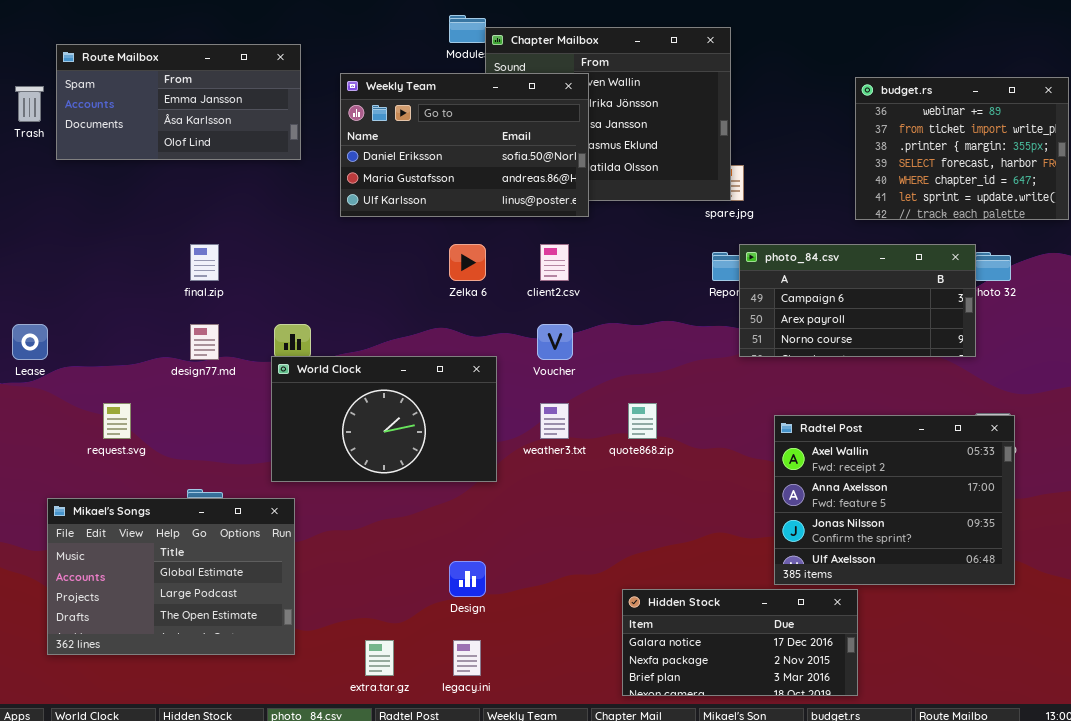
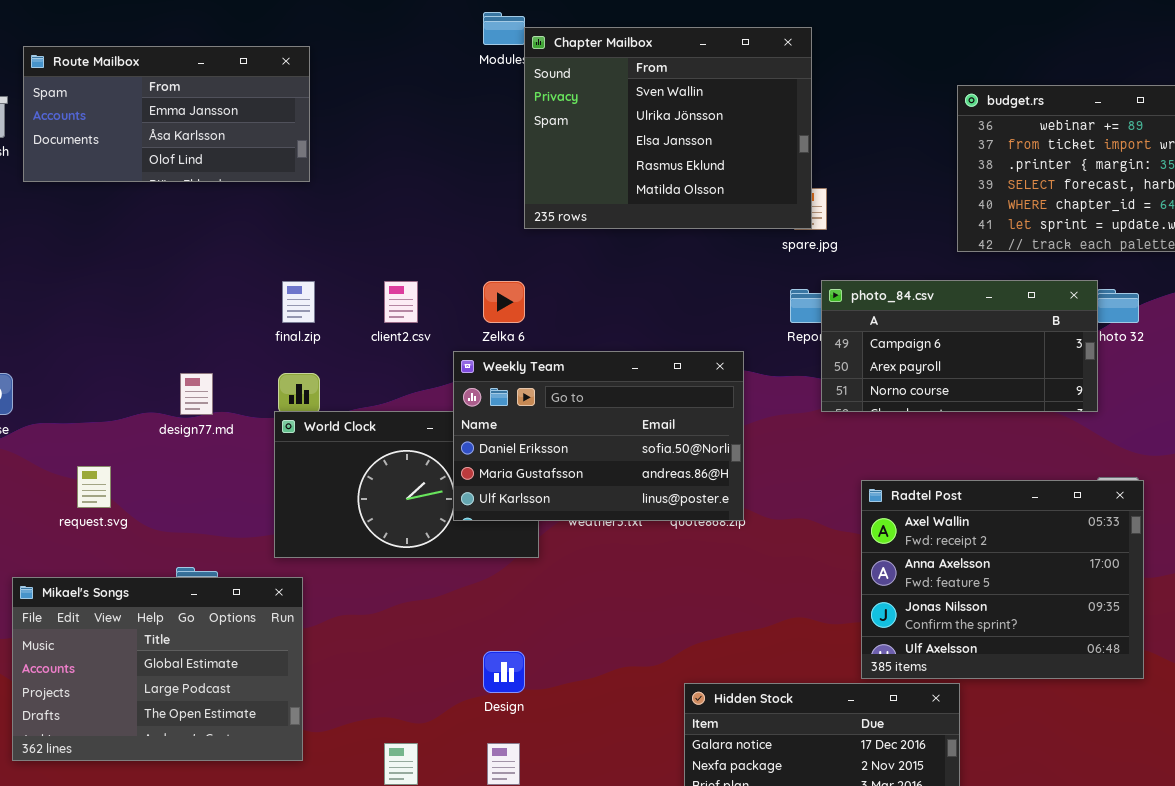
Weekly Team: [340,73,589,217] -> [453,351,744,521], moved
final.zip: [190,244,219,281] -> [282,281,315,323], moved
client2.csv: [540,244,569,281] -> [384,281,418,323], moved

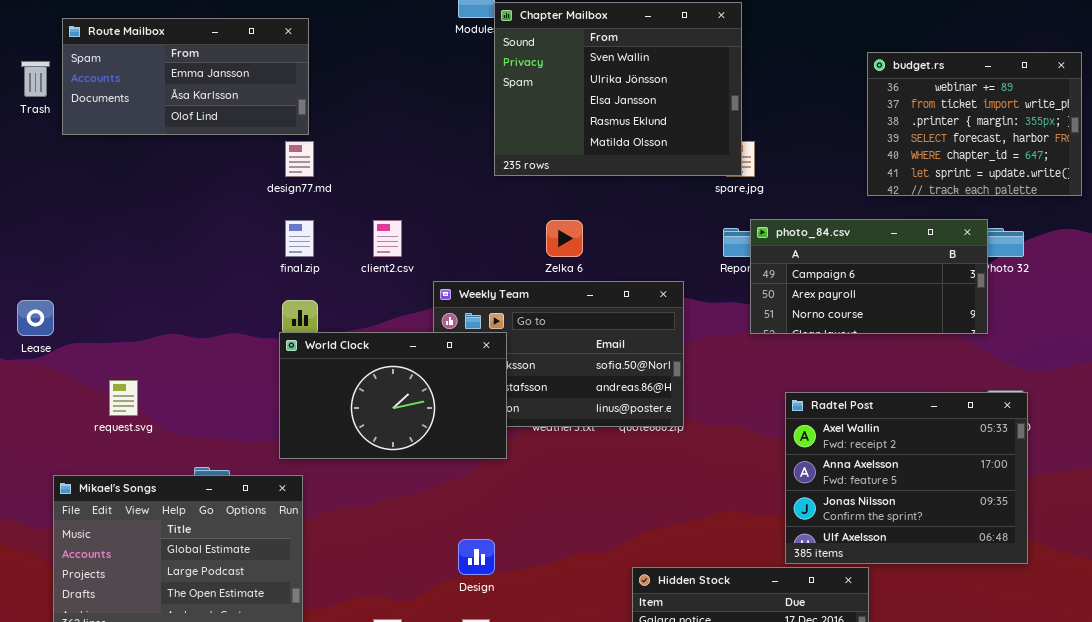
Zelka 6: [483,281,525,323] -> [546,220,583,257], moved
design77.md: [180,373,213,415] -> [285,141,314,177], moved
World Clock: [274,411,539,558] -> [279,332,507,459], raised

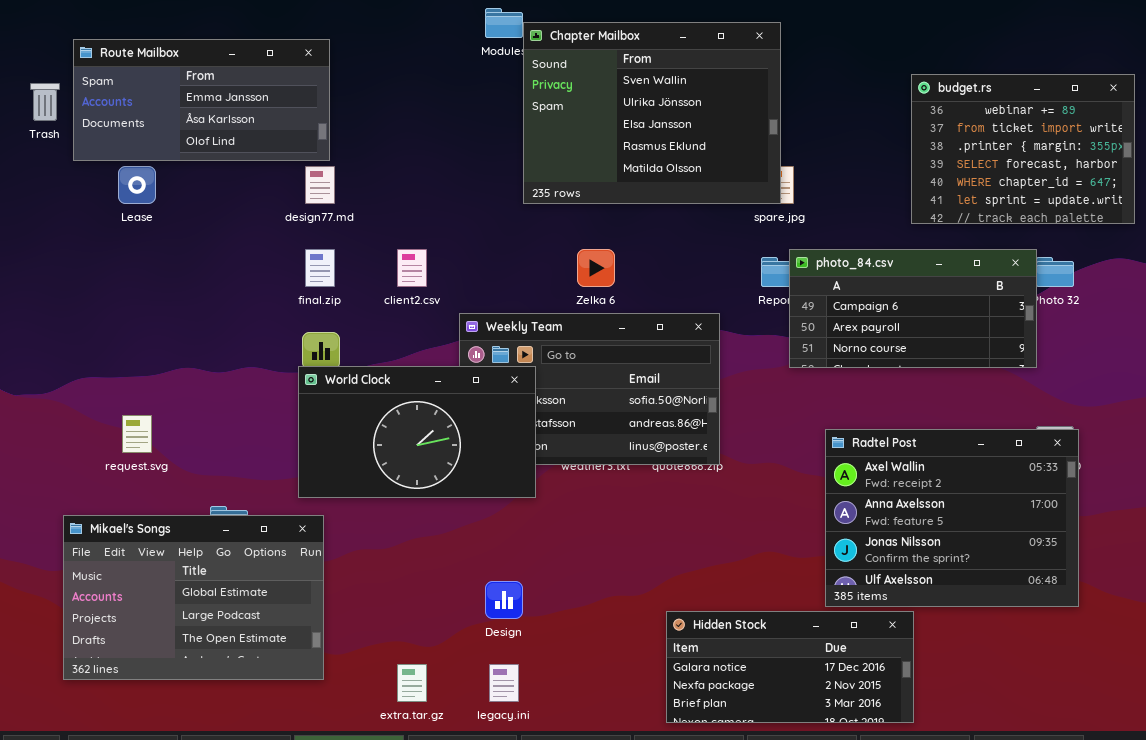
Lease: [17,300,54,336] -> [118,166,156,204], moved

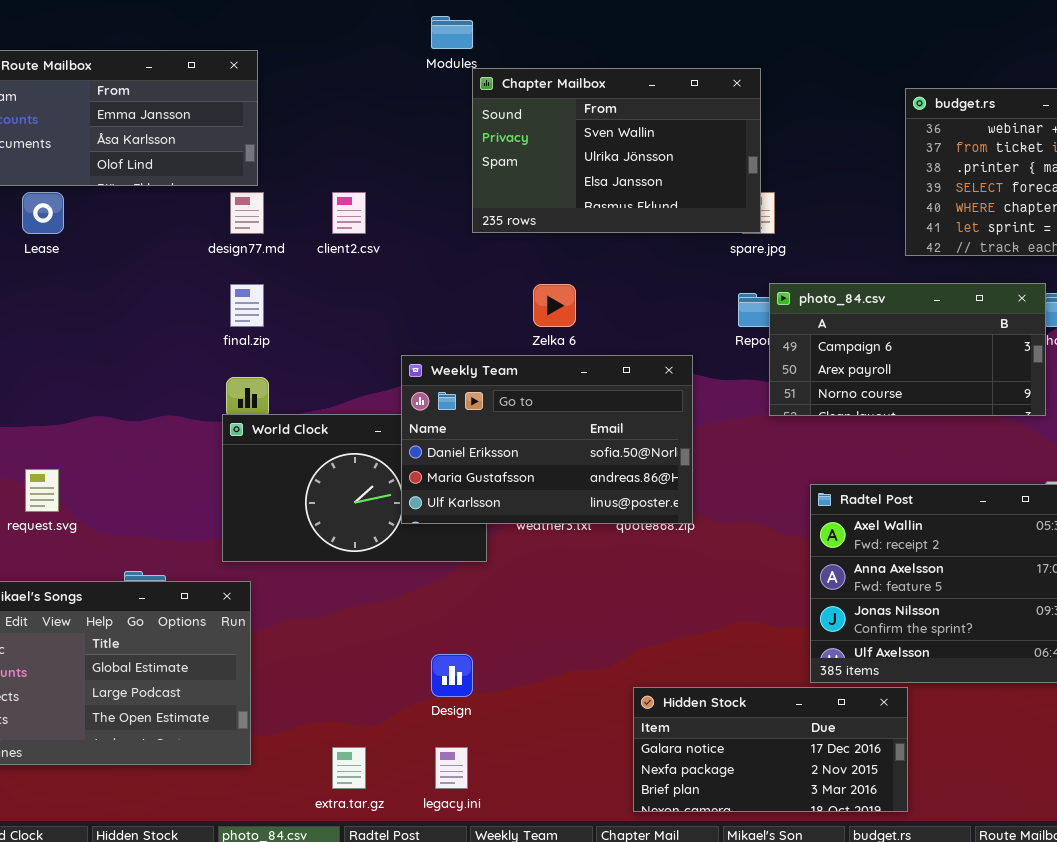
Chapter Mailbox: [523,22,781,204] -> [472,68,761,233], resized
client2.csv: [397,249,427,287] -> [332,192,366,234], moved
Weekly Team: [459,313,720,465] -> [401,355,693,524], raised

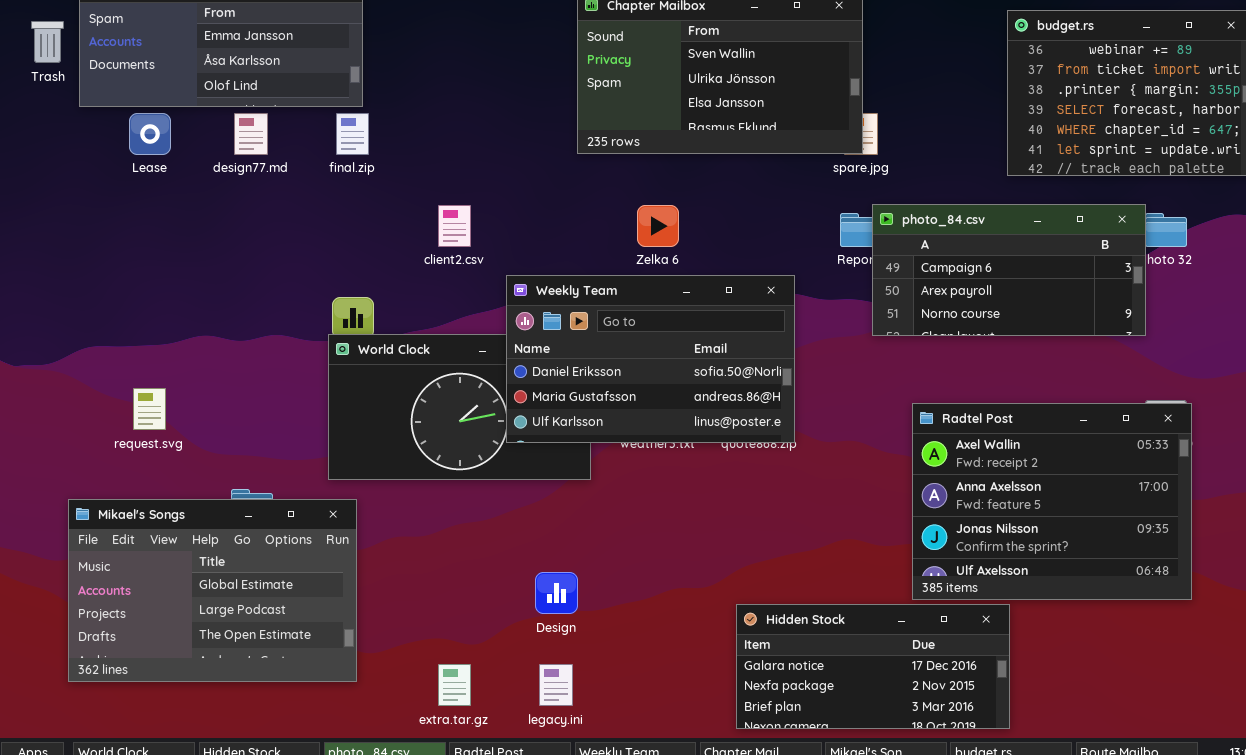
design77.md: [230,192,264,234] -> [234,113,268,155], moved
client2.csv: [332,192,366,234] -> [438,205,471,247], moved
final.zip: [230,284,264,327] -> [336,113,369,155], moved

